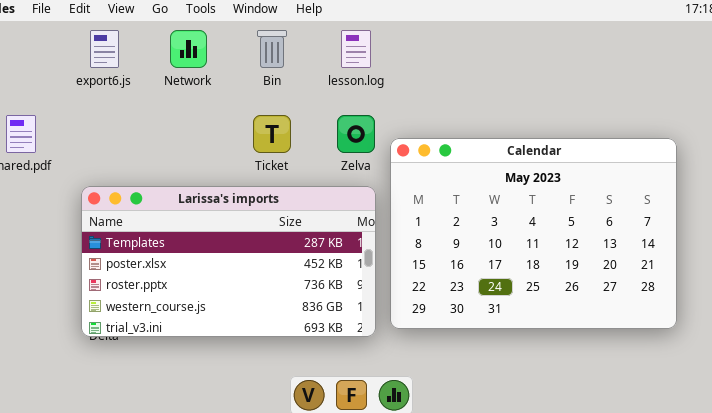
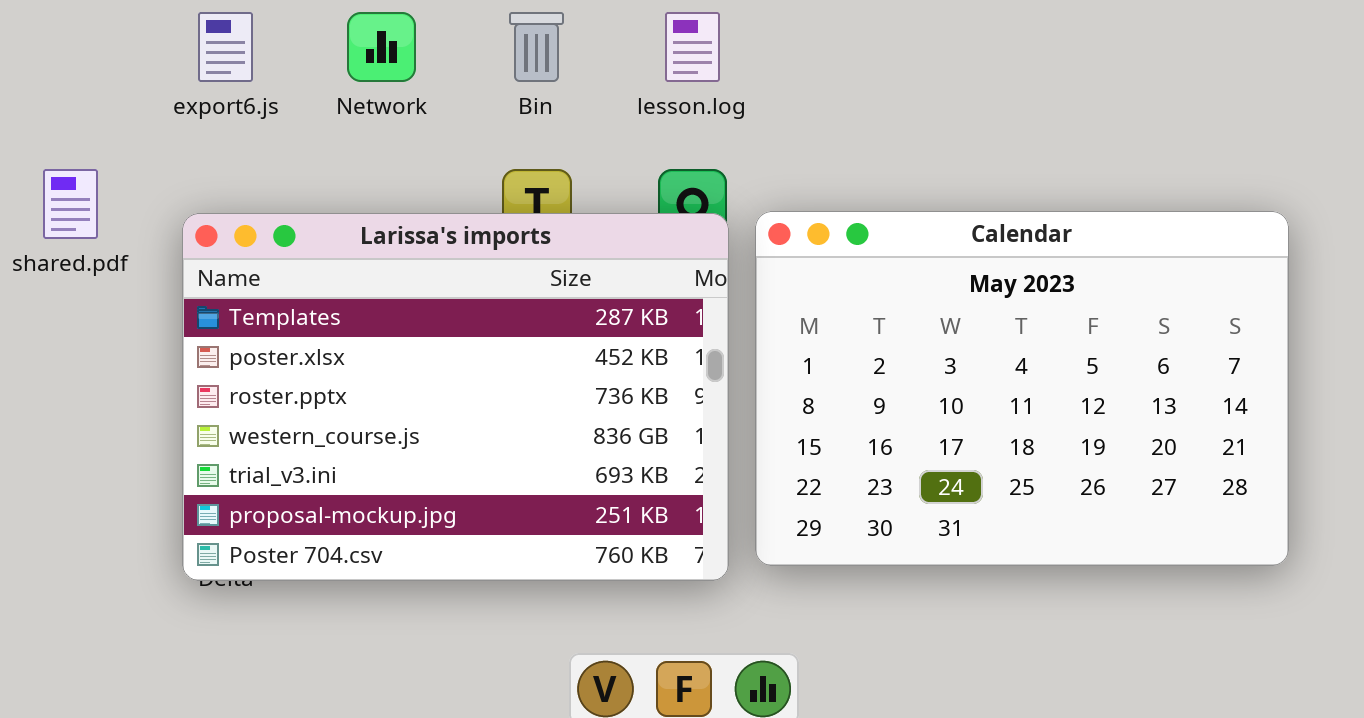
Larissa's imports: [81,186,376,337] -> [182,213,729,581], resized

